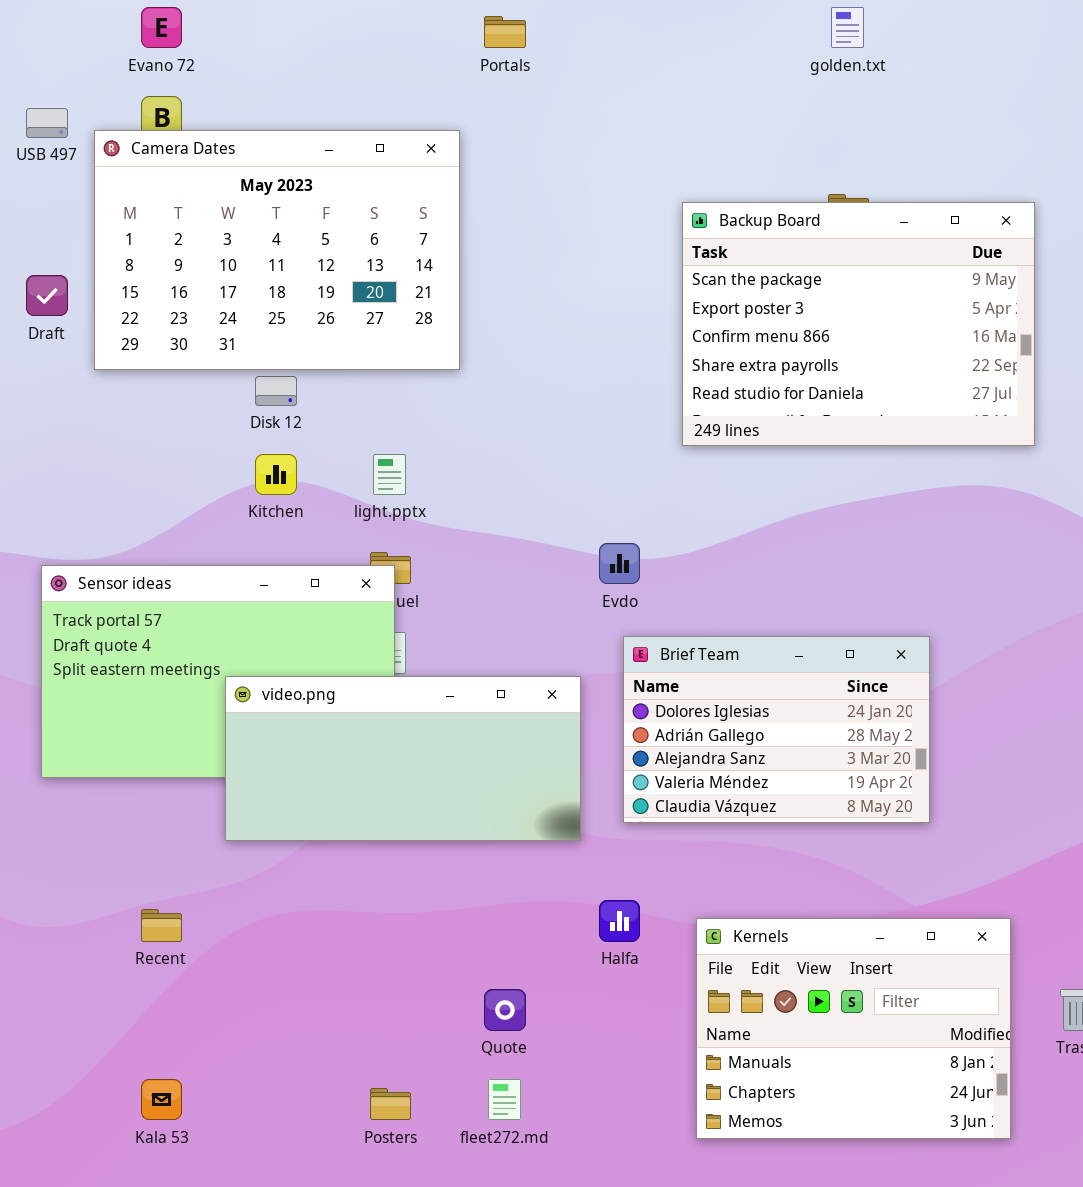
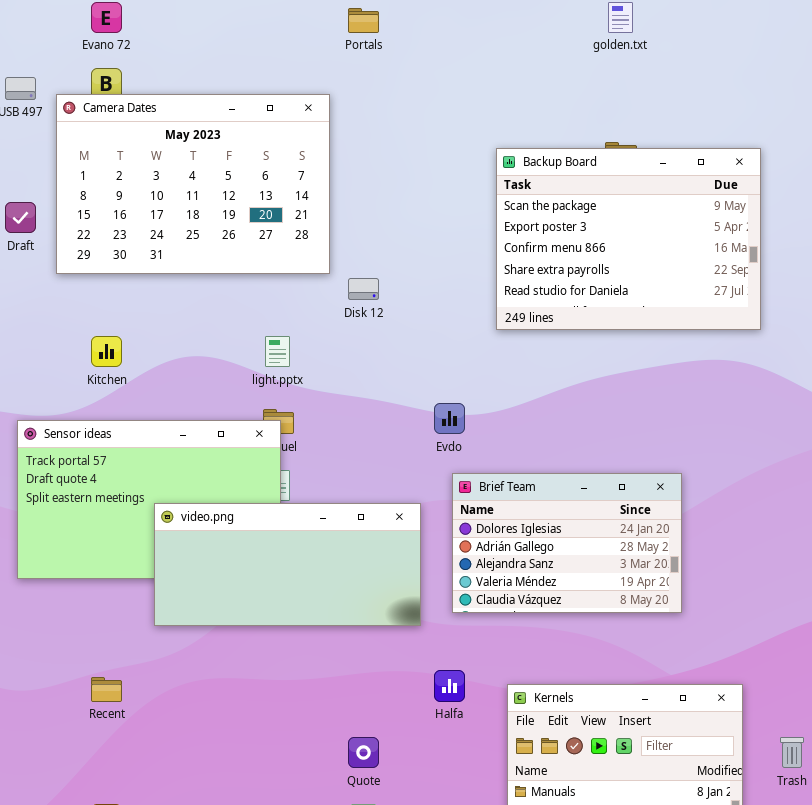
Disk 12: [255,376,297,406] -> [348,278,379,300], moved
Kitchen: [255,454,297,495] -> [91,336,122,367], moved

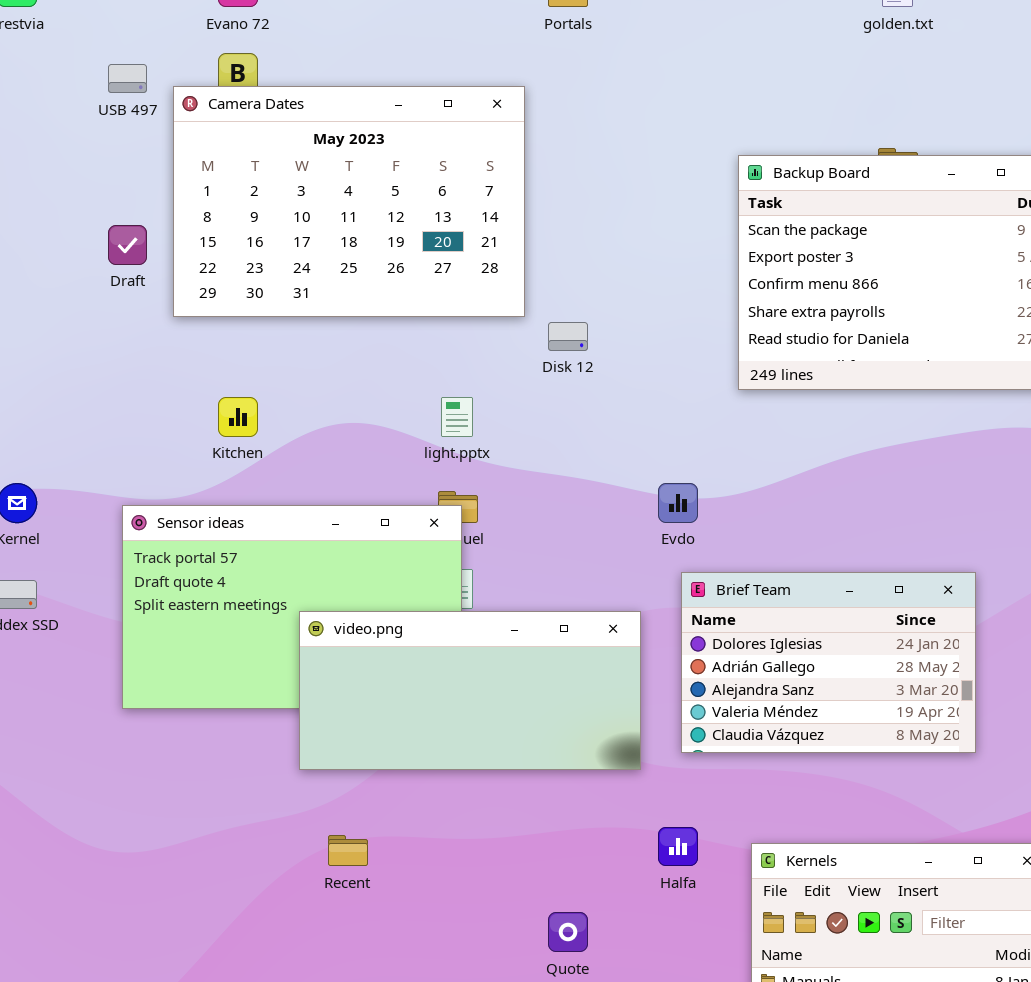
Recent: [91,677,122,702] -> [328,835,368,866], moved

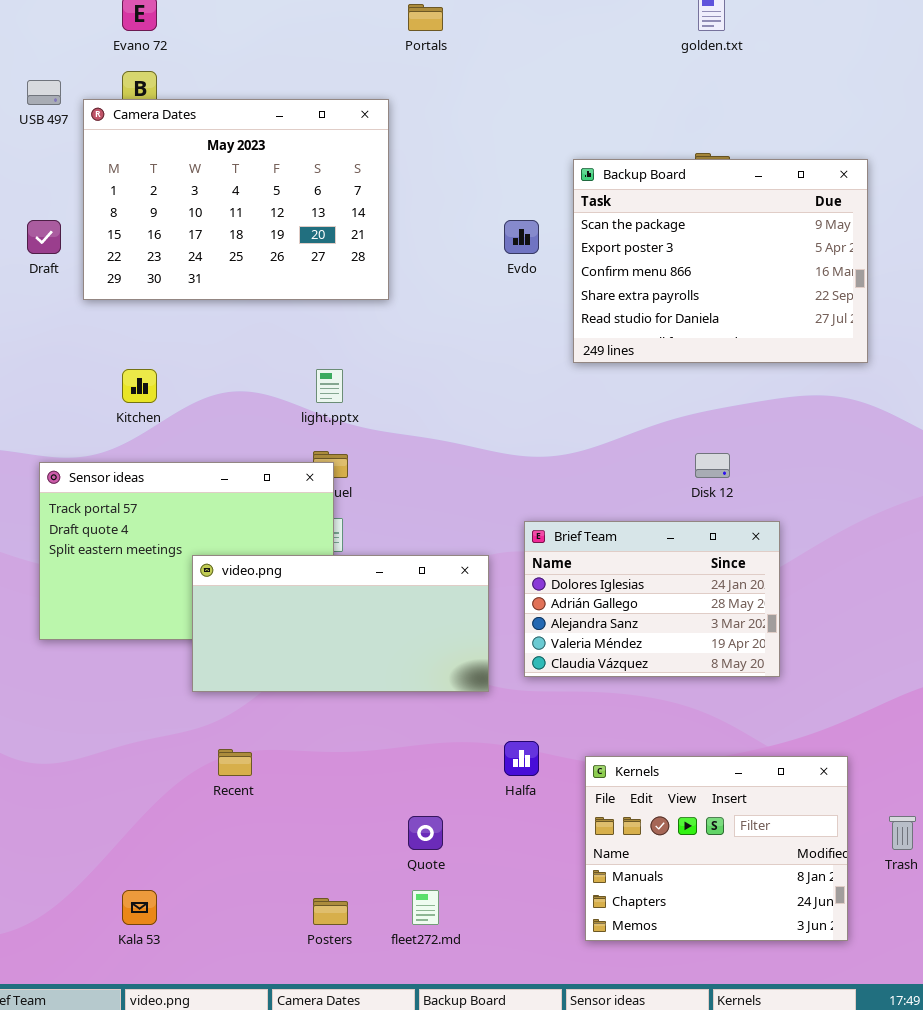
Disk 12: [548,322,588,351] -> [695,453,730,478], moved
Evdo: [658,483,698,523] -> [504,220,539,254], moved

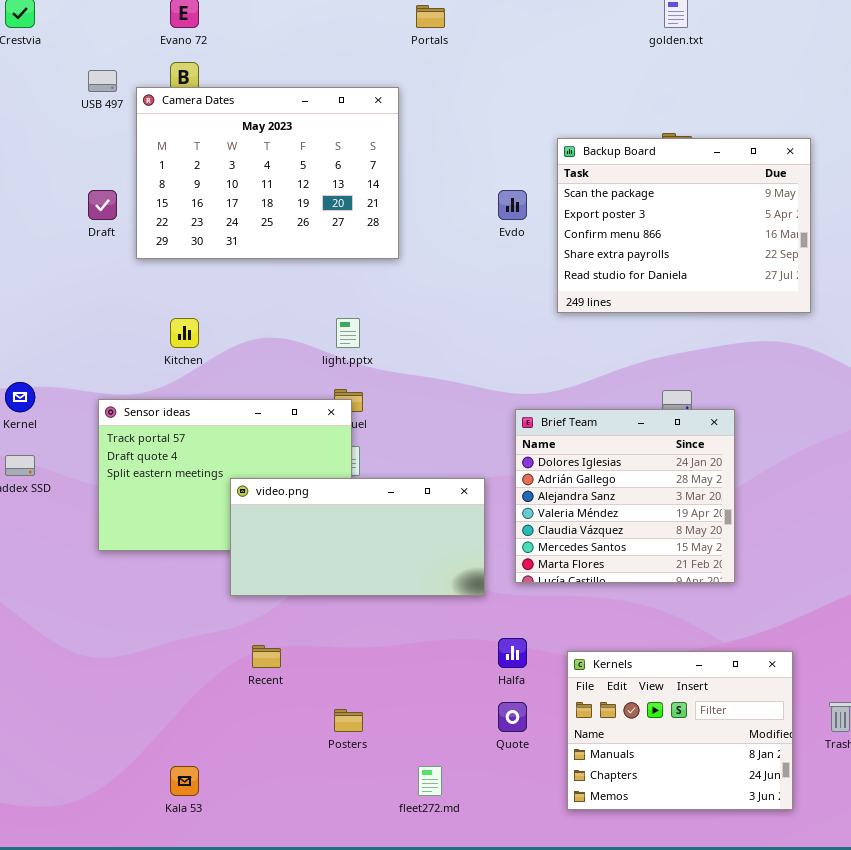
Brief Team: [524,521,780,677] -> [515,409,735,583], resized
Quote: [408,816,443,850] -> [498,702,527,732], moved
Posters: [313,898,348,925] -> [334,709,363,732], moved

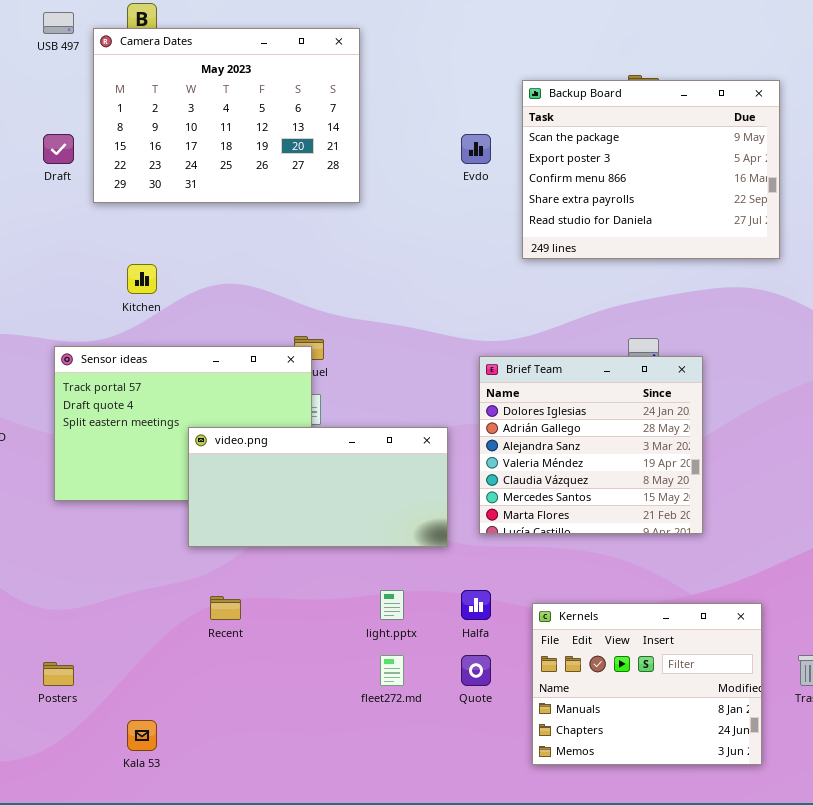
light.pptx: [336,318,360,348] -> [380,590,404,620], moved
Posters: [334,709,363,732] -> [43,662,74,686], moved
fleet272.md: [418,766,442,796] -> [380,655,404,686], moved

